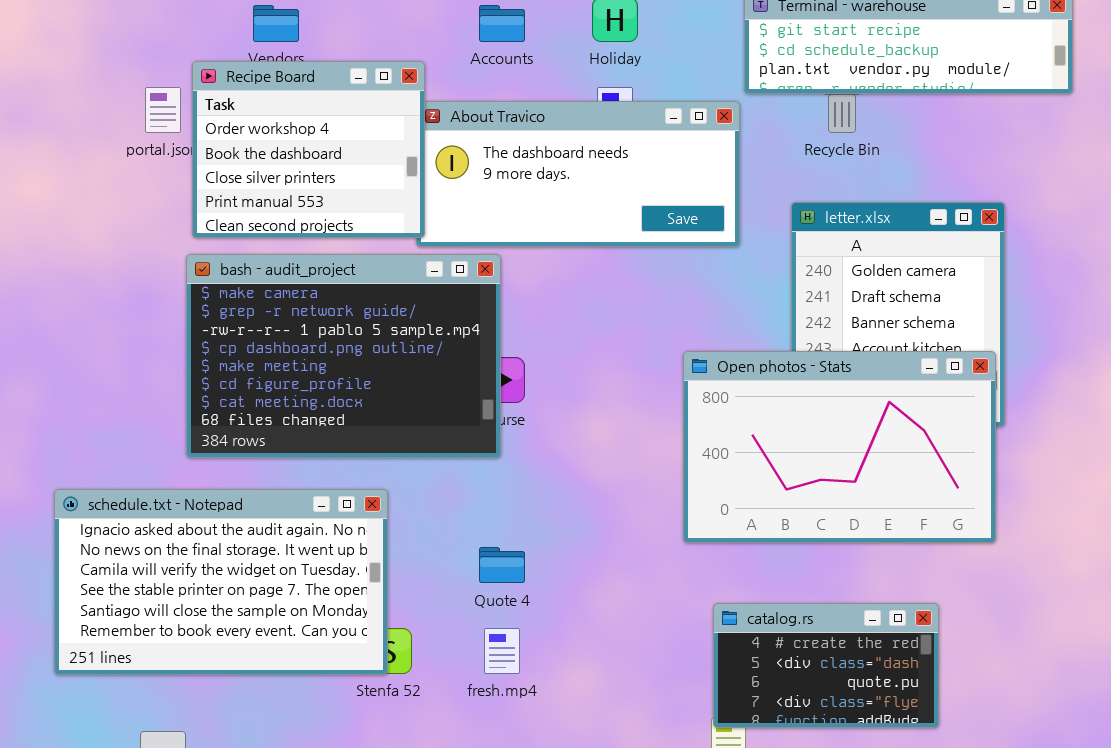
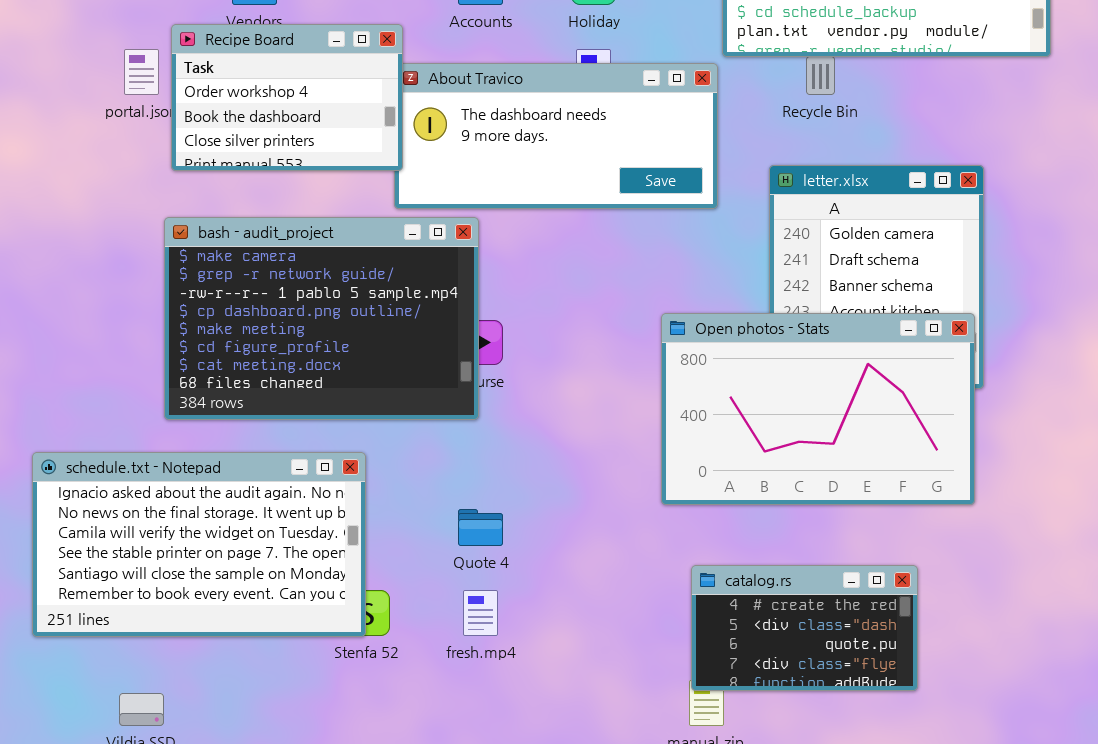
Recipe Board: [192,61,425,238] -> [171,24,403,171], resized

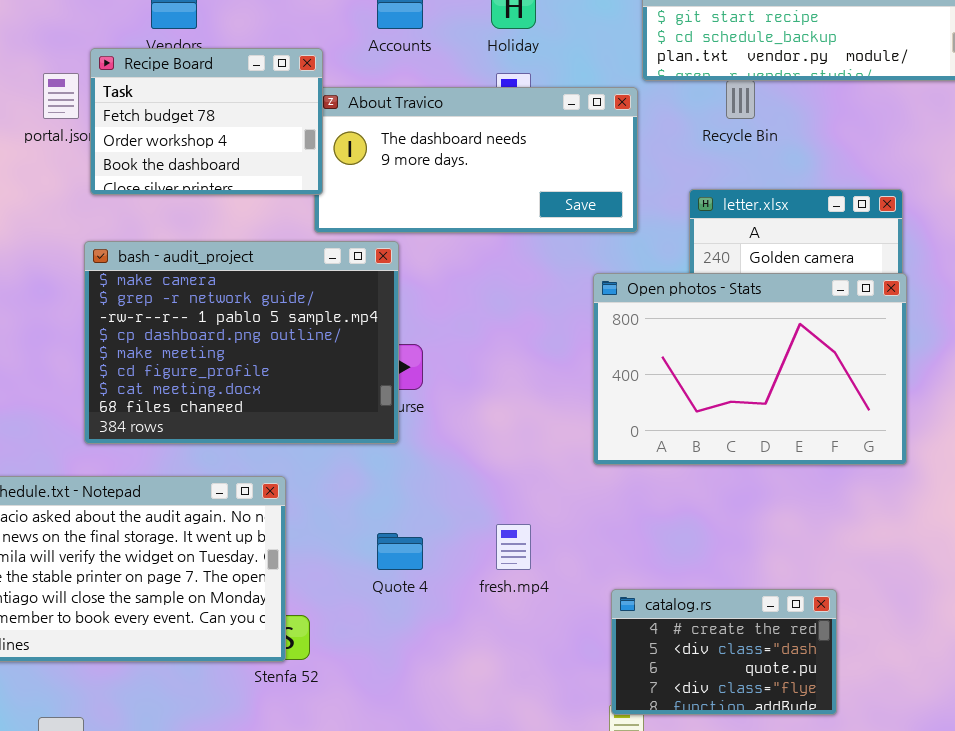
Recipe Board: [171,24,403,171] -> [90,48,323,195], scrolled up 1 row
Open photos - Stats: [661,313,975,505] -> [593,273,907,465], moved
fresh.mp4: [463,590,498,636] -> [496,524,531,570], moved

